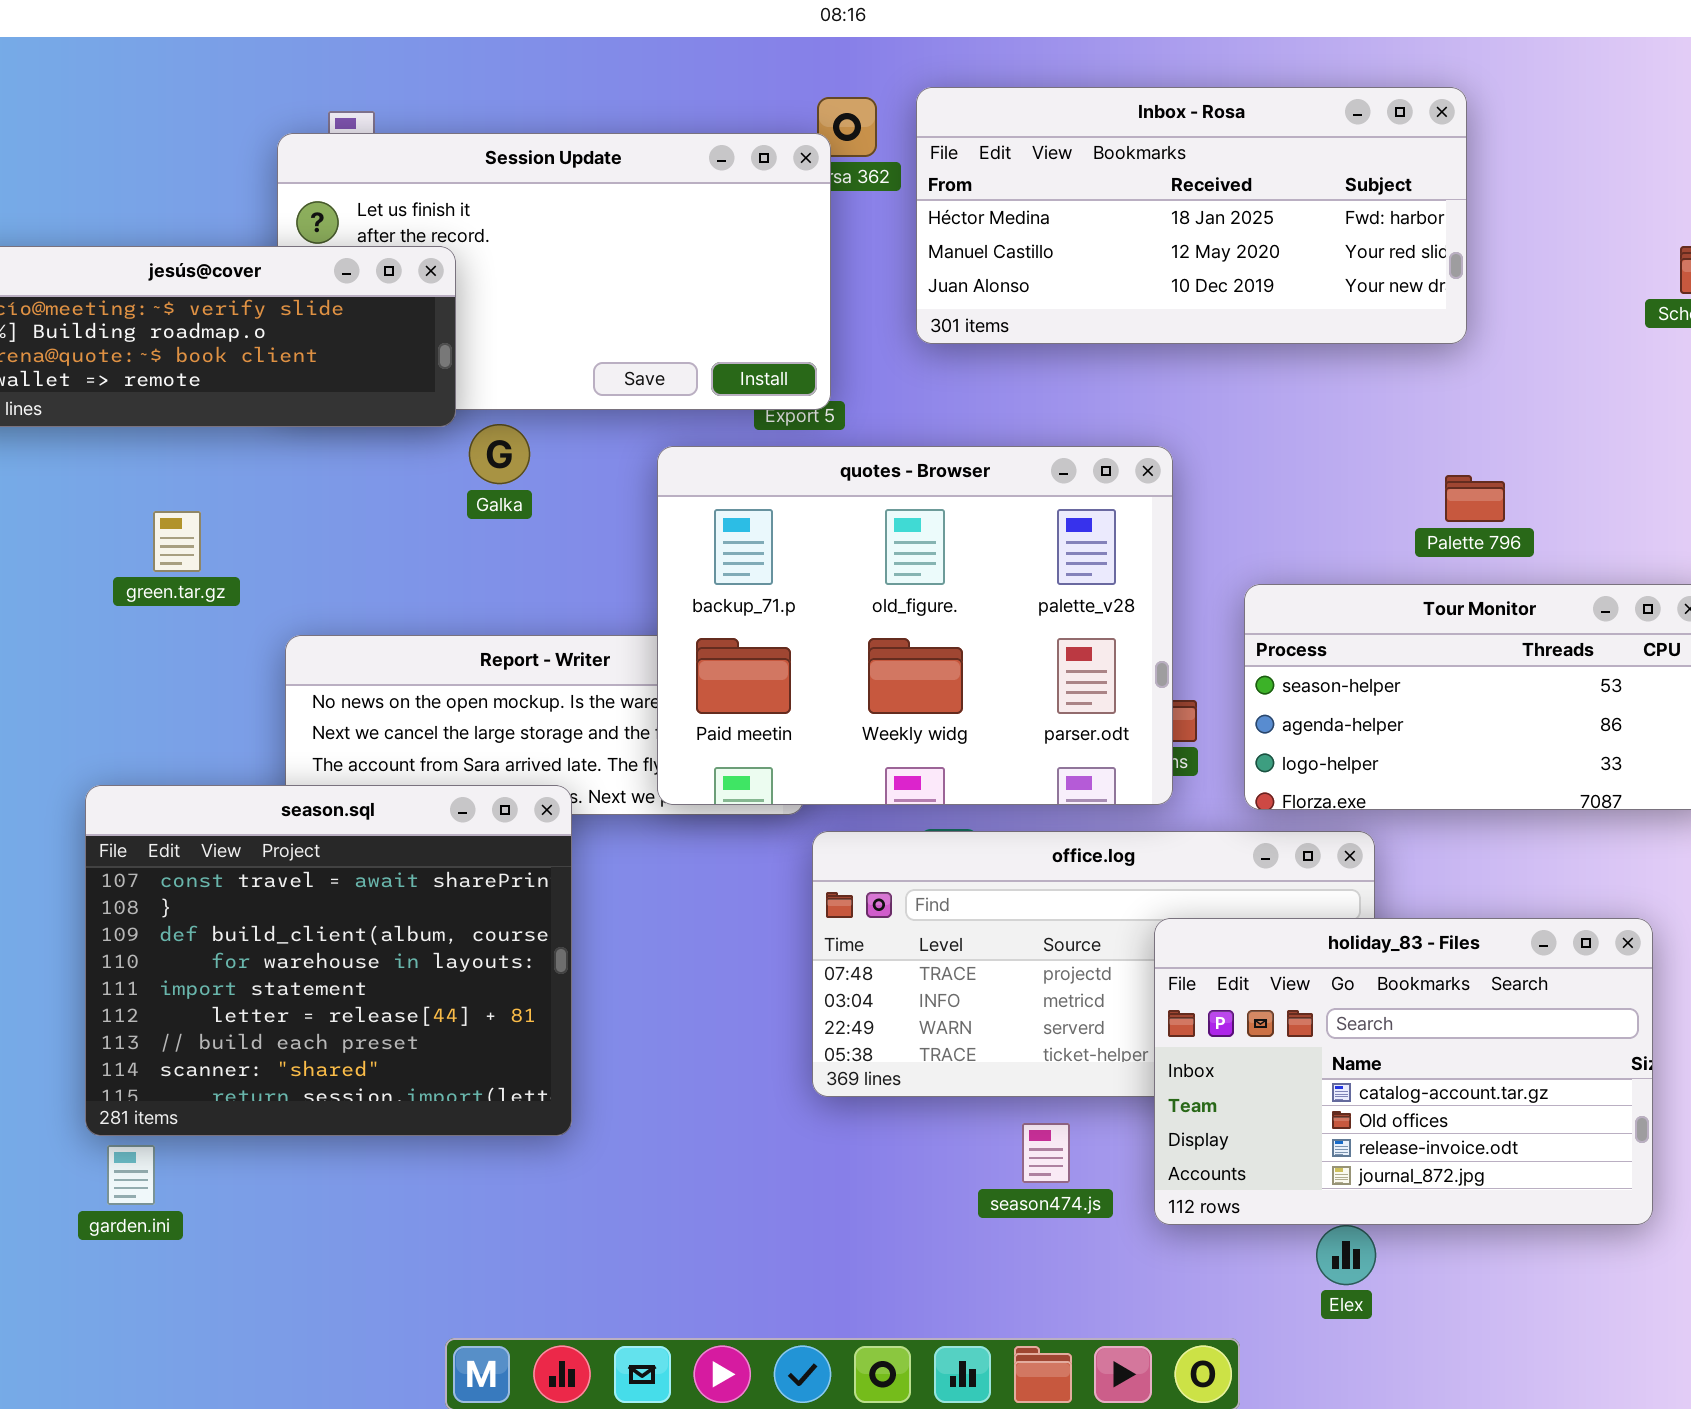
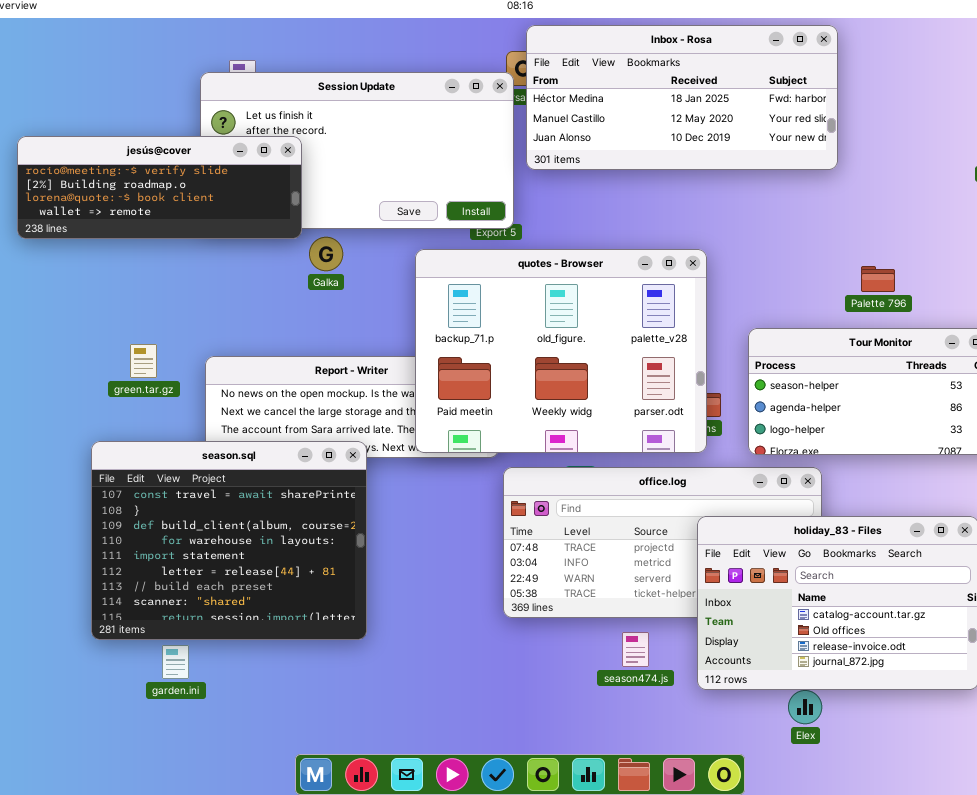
Inbox - Rosa: [916,87,1467,344] -> [526,25,838,170], moved
green.tar.gz: [153,511,201,572] -> [130,344,157,378], moved
garden.ini: [107,1145,155,1205] -> [162,645,189,679], moved

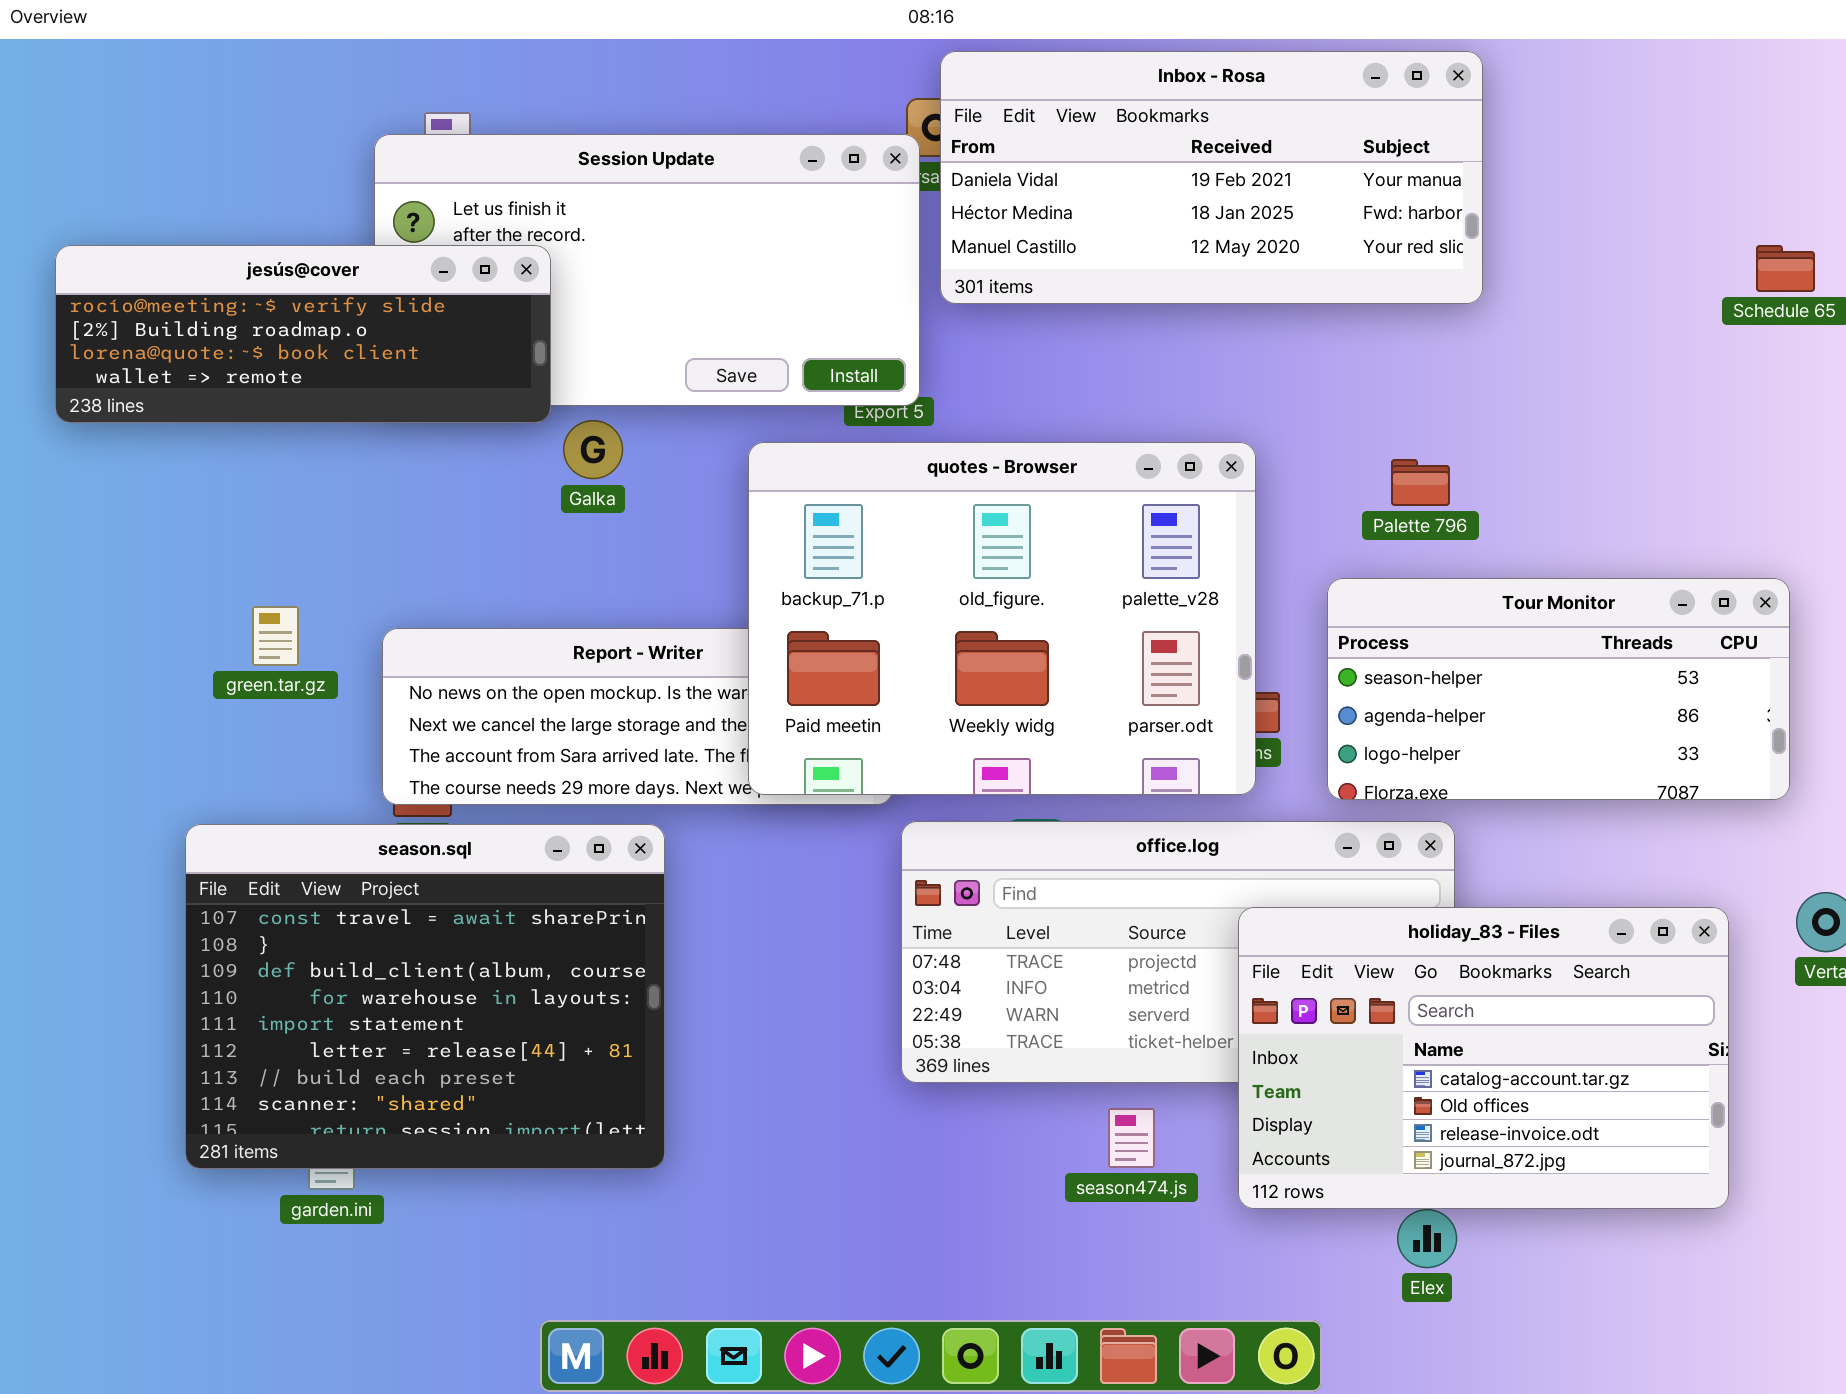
Inbox - Rosa: [526,25,838,170] -> [940,51,1483,304], scrolled up 1 row
Palette 796: [861,266,895,292] -> [1391,459,1450,506], moved
season.sql: [91,441,367,640] -> [185,824,665,1169], moved

